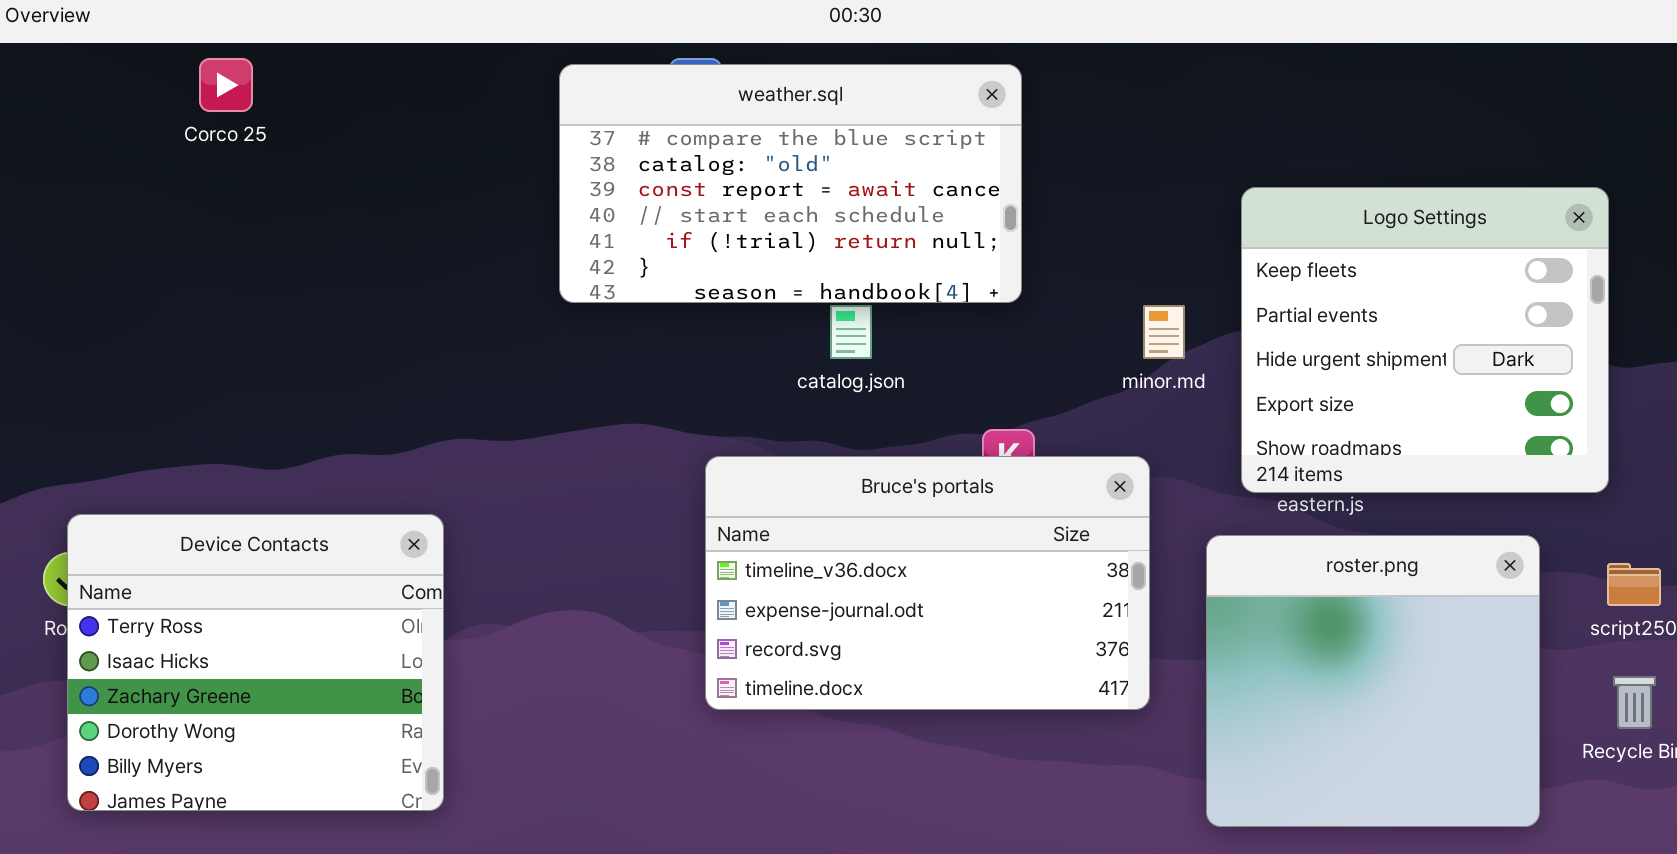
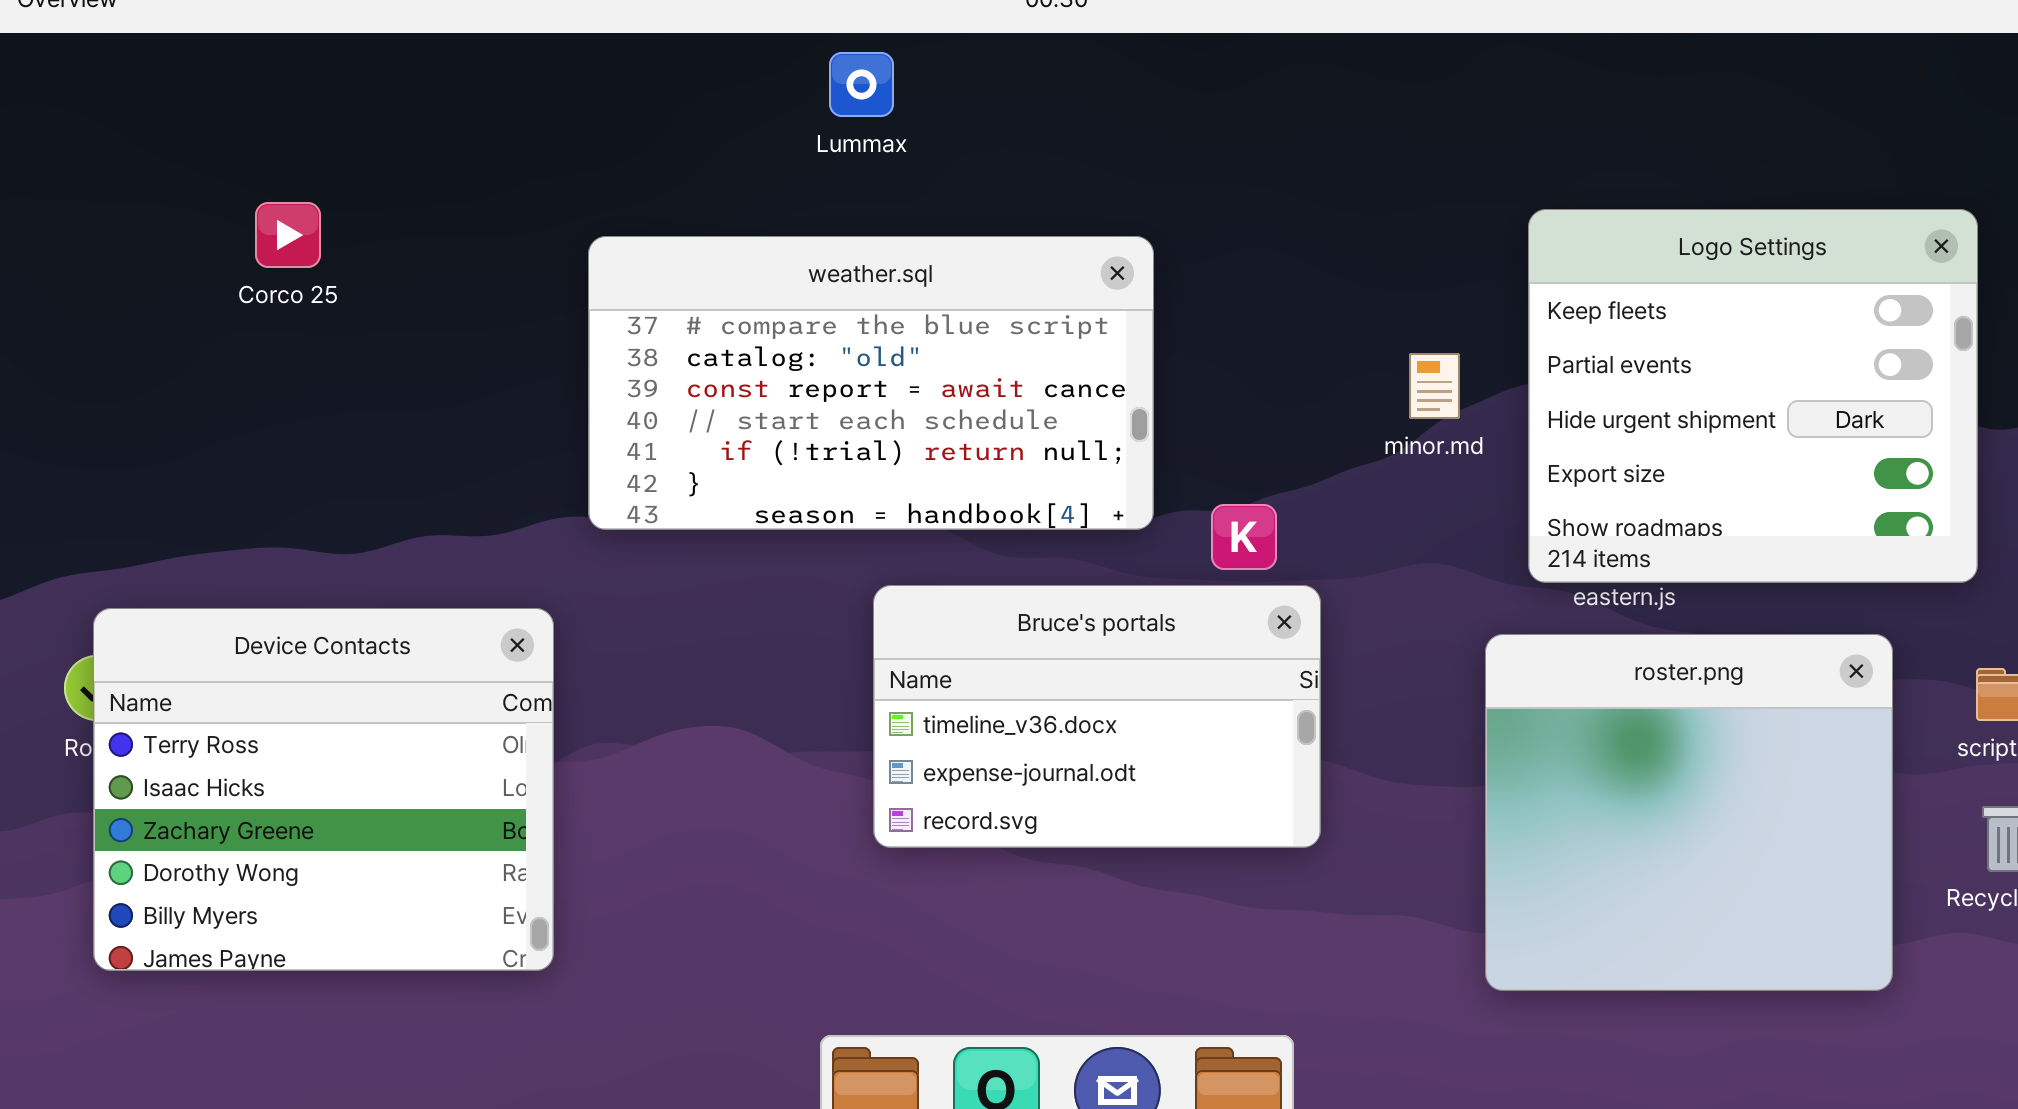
Corco 25: [199,58,253,112] -> [255,202,321,268], moved
weather.sql: [559,64,1022,303] -> [588,236,1154,530], moved
Bruce's portals: [705,456,1150,710] -> [873,585,1321,848], resized

